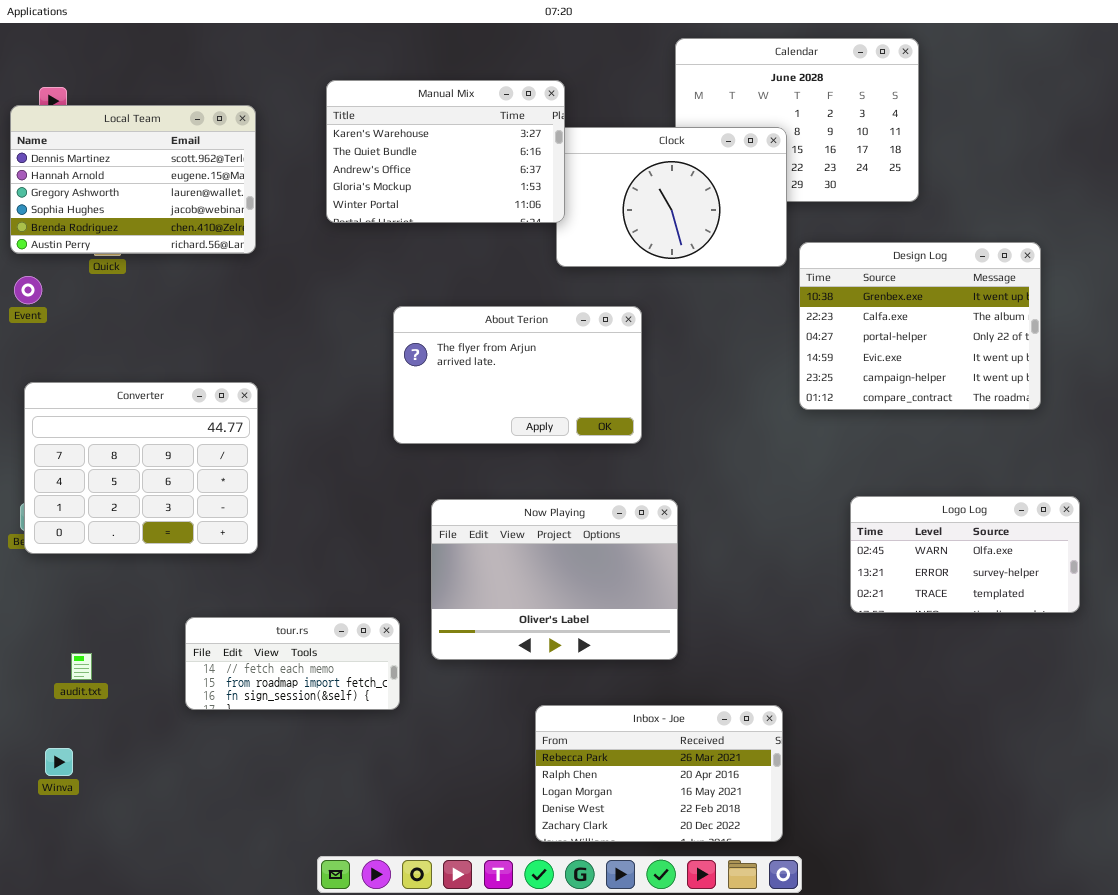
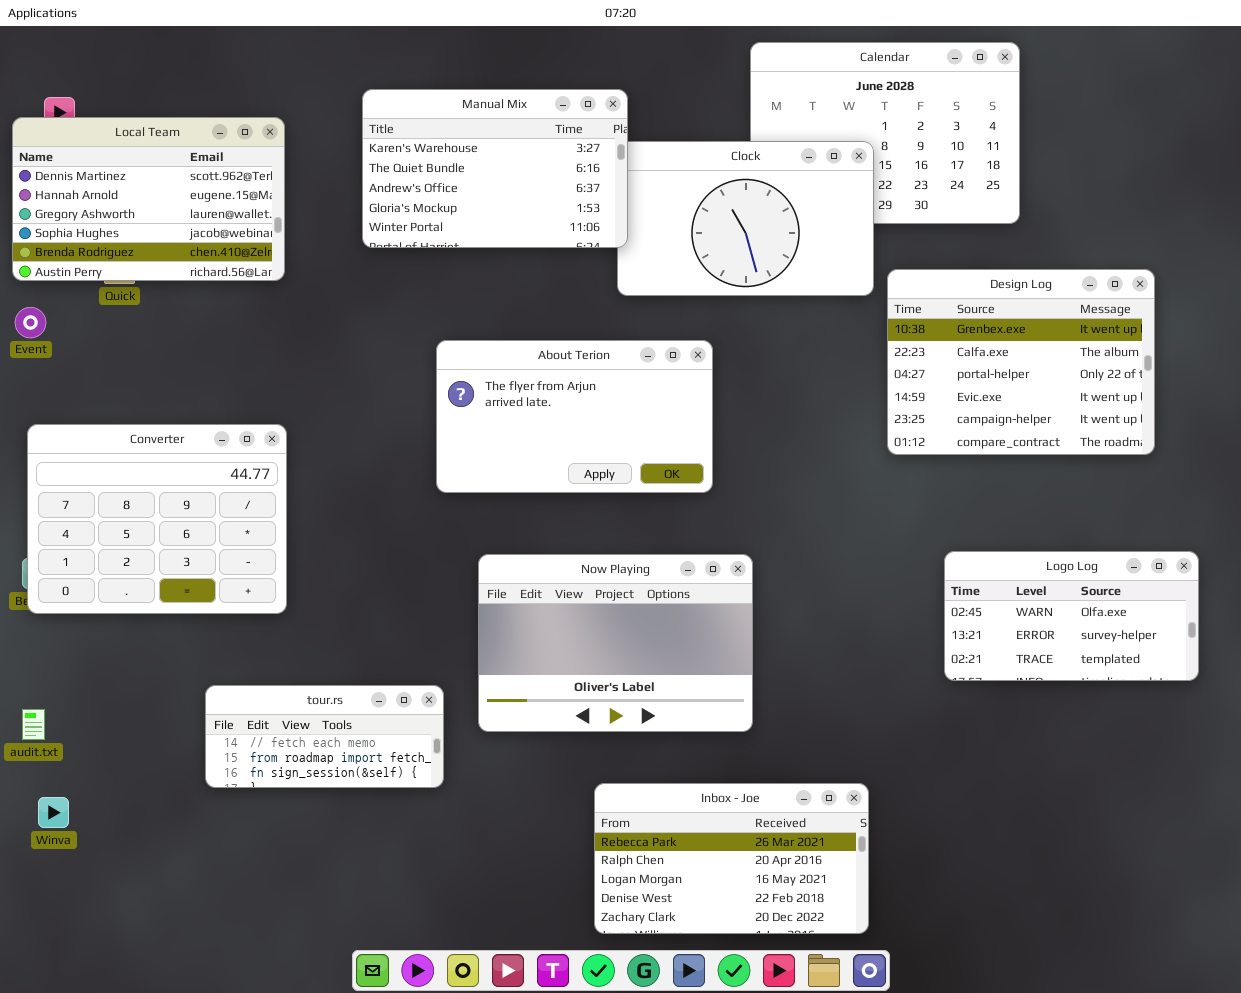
audit.txt: [71,653,92,680] -> [22,709,45,740], moved
Winva: [45,748,73,776] -> [38,797,69,828], moved

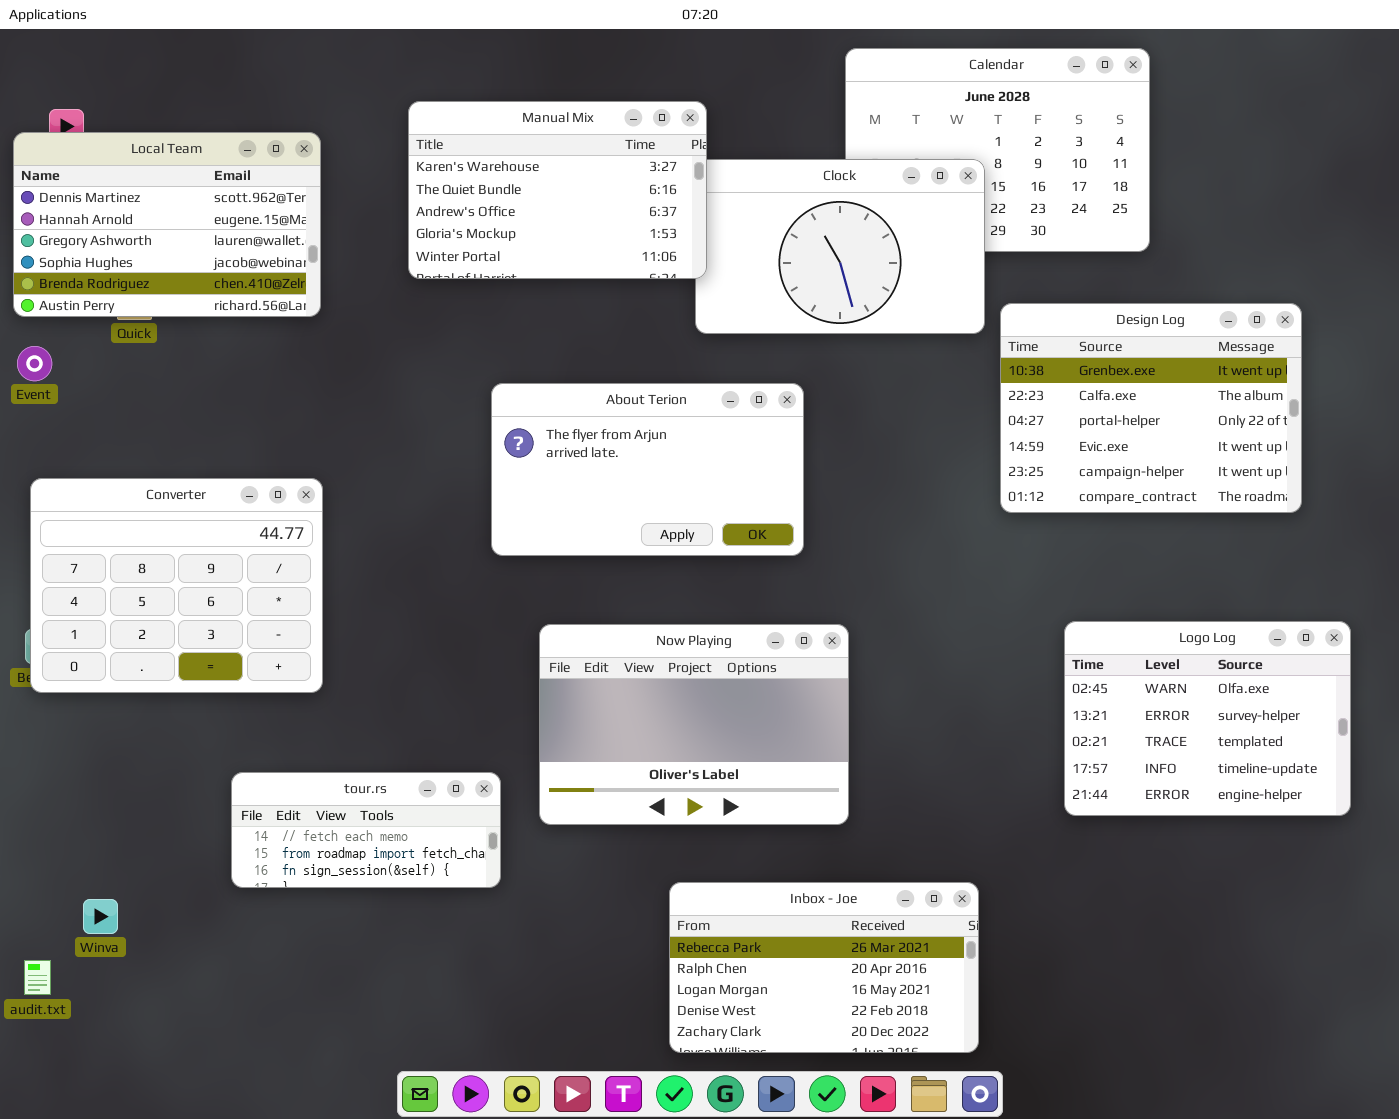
Logo Log: [944,551,1199,681] -> [1064,621,1351,816], resized
audit.txt: [22,709,45,740] -> [24,960,51,995], moved
Winva: [38,797,69,828] -> [83,899,118,934], moved

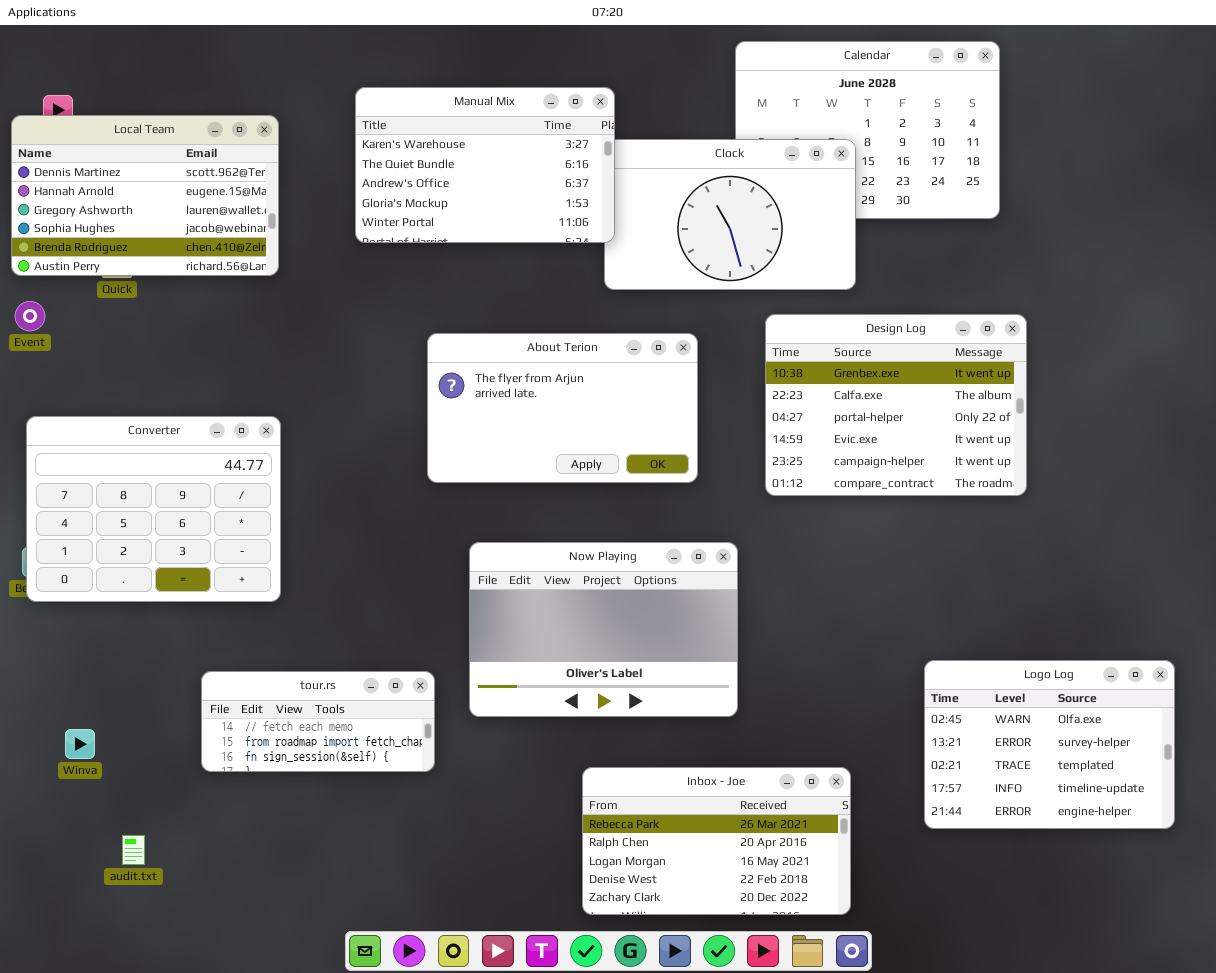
Design Log: [1000,303,1302,513] -> [765,314,1027,496], moved
Logo Log: [1064,621,1351,816] -> [924,660,1175,829], moved
Winva: [83,899,118,934] -> [65,729,95,759], moved
audit.txt: [24,960,51,995] -> [122,835,145,865], moved

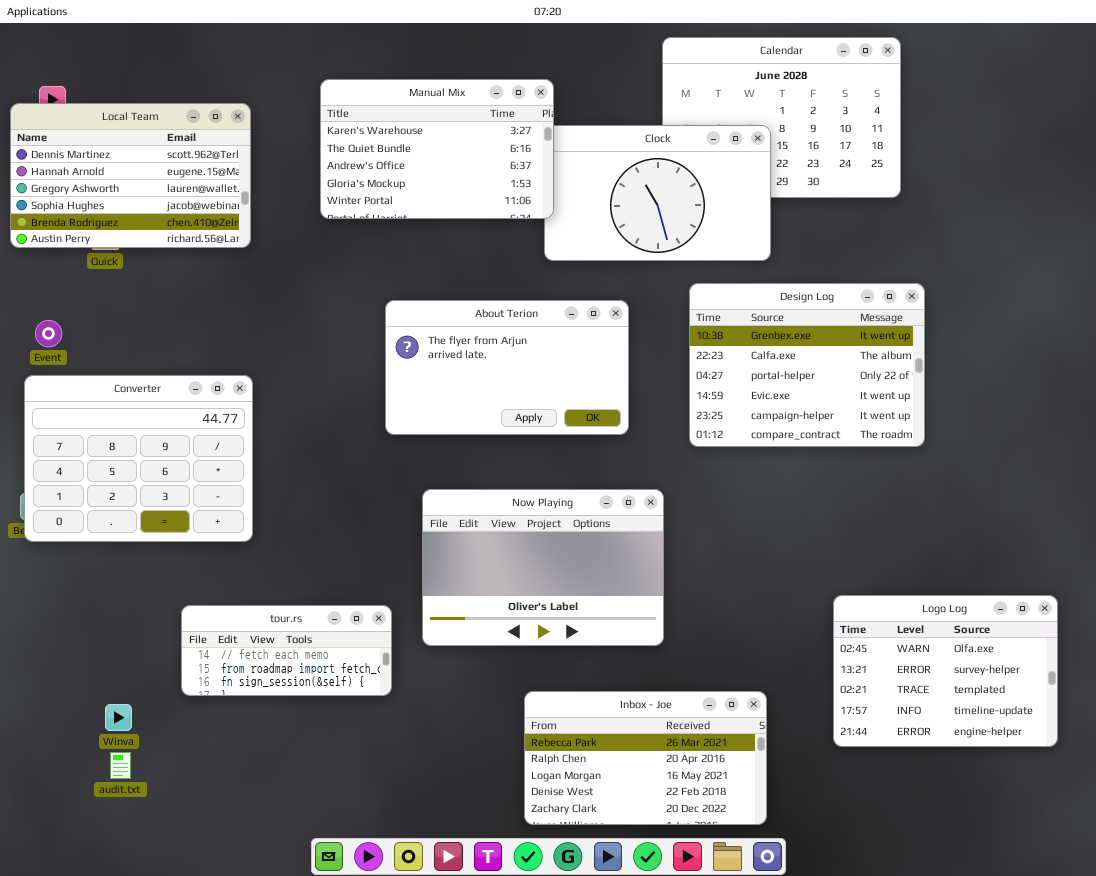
Event: [15,301,45,331] -> [35,320,62,347], moved
Winva: [65,729,95,759] -> [105,704,132,731], moved

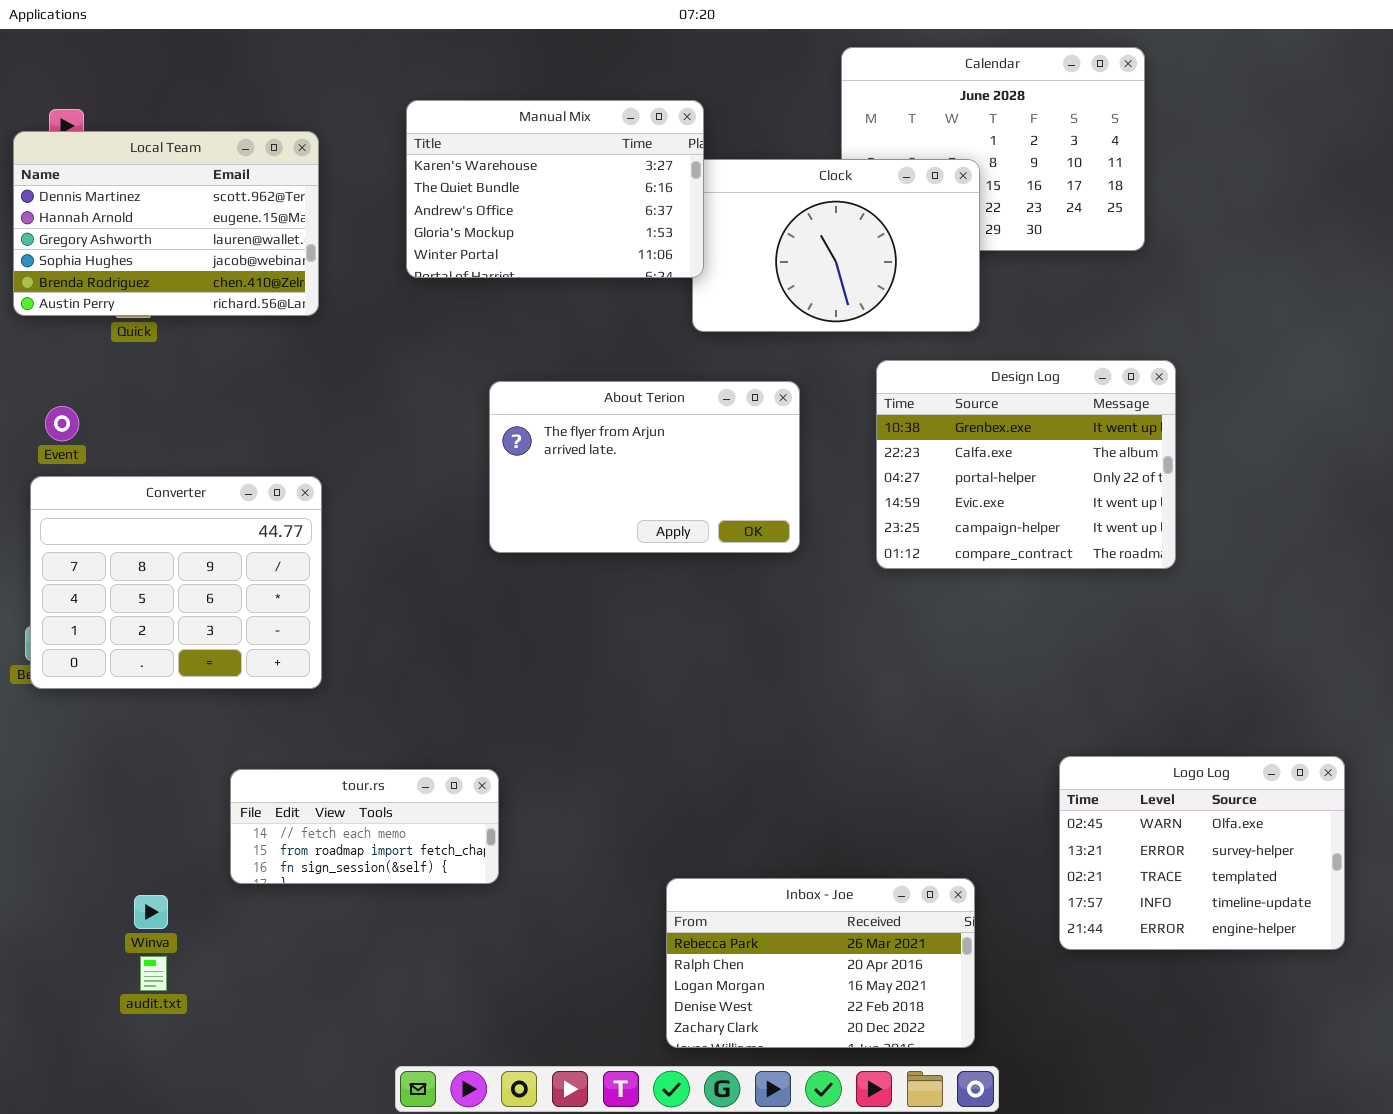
Now Playing: [422,489,664,646] -> none, closed

